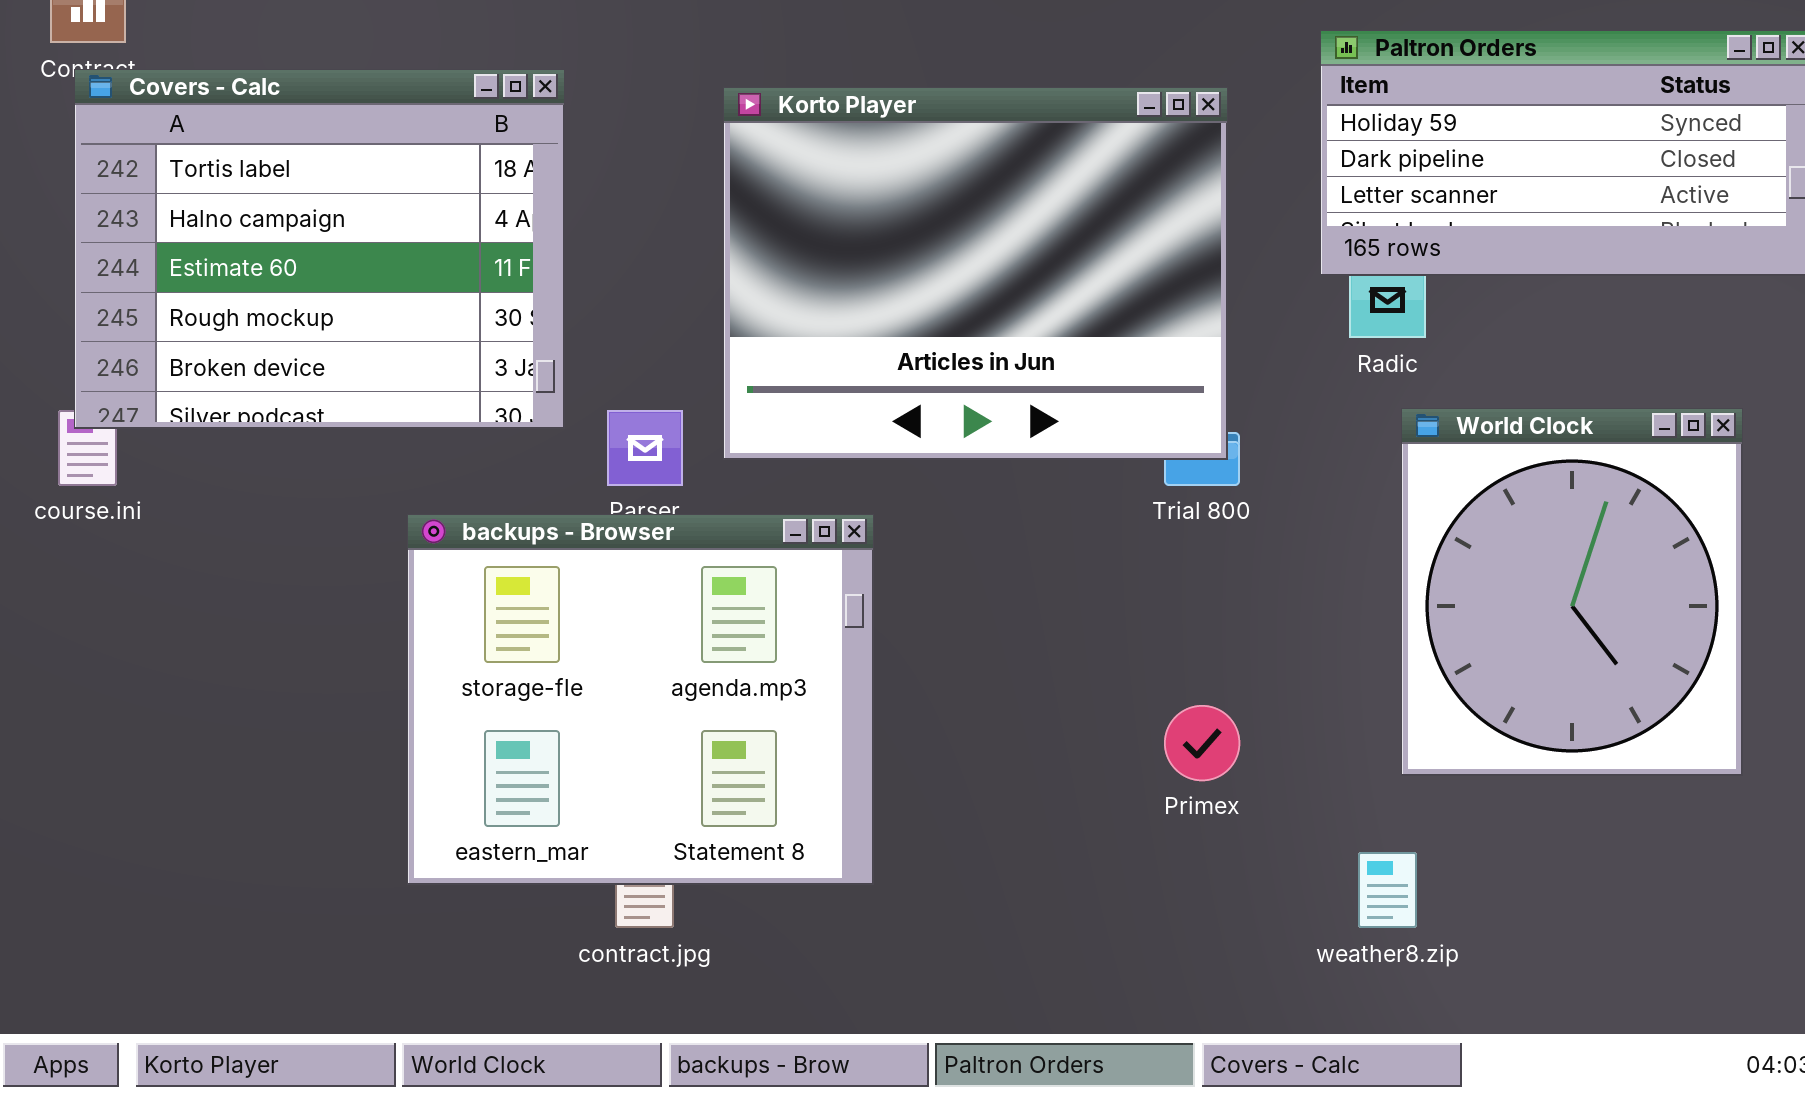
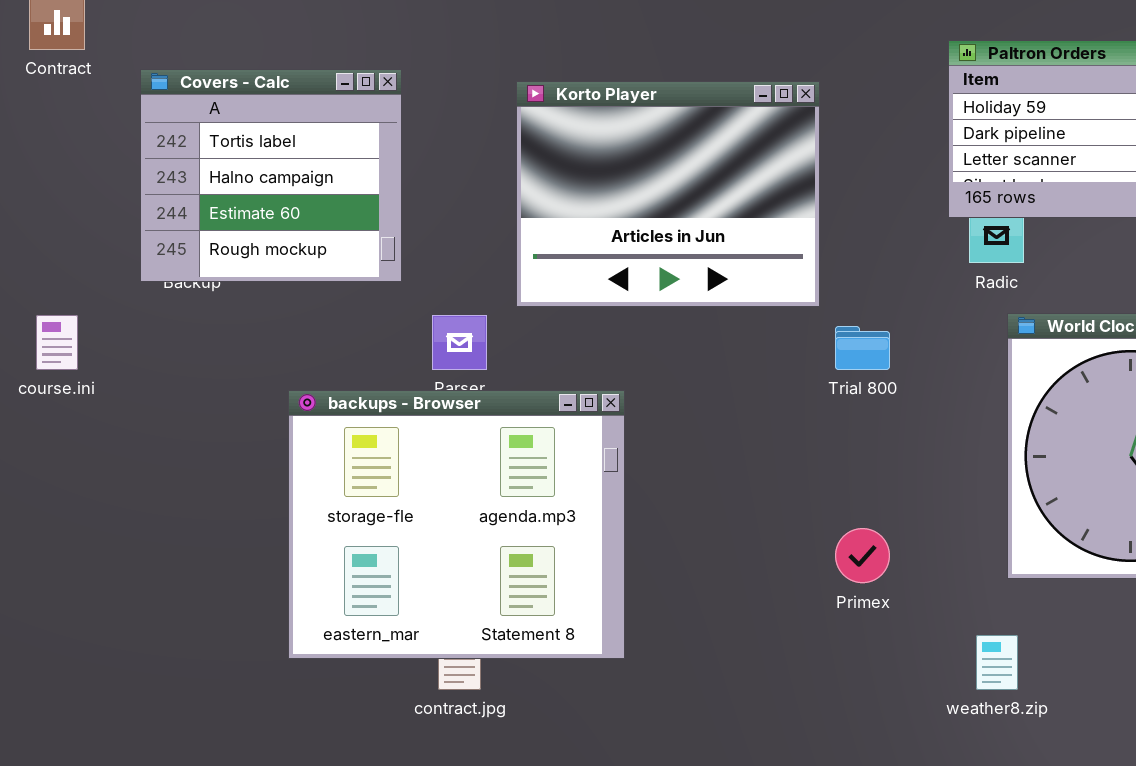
Covers - Calc: [74,69,565,429] -> [140,69,402,282], resized
Korto Player: [723,87,1228,460] -> [516,81,820,307], resized

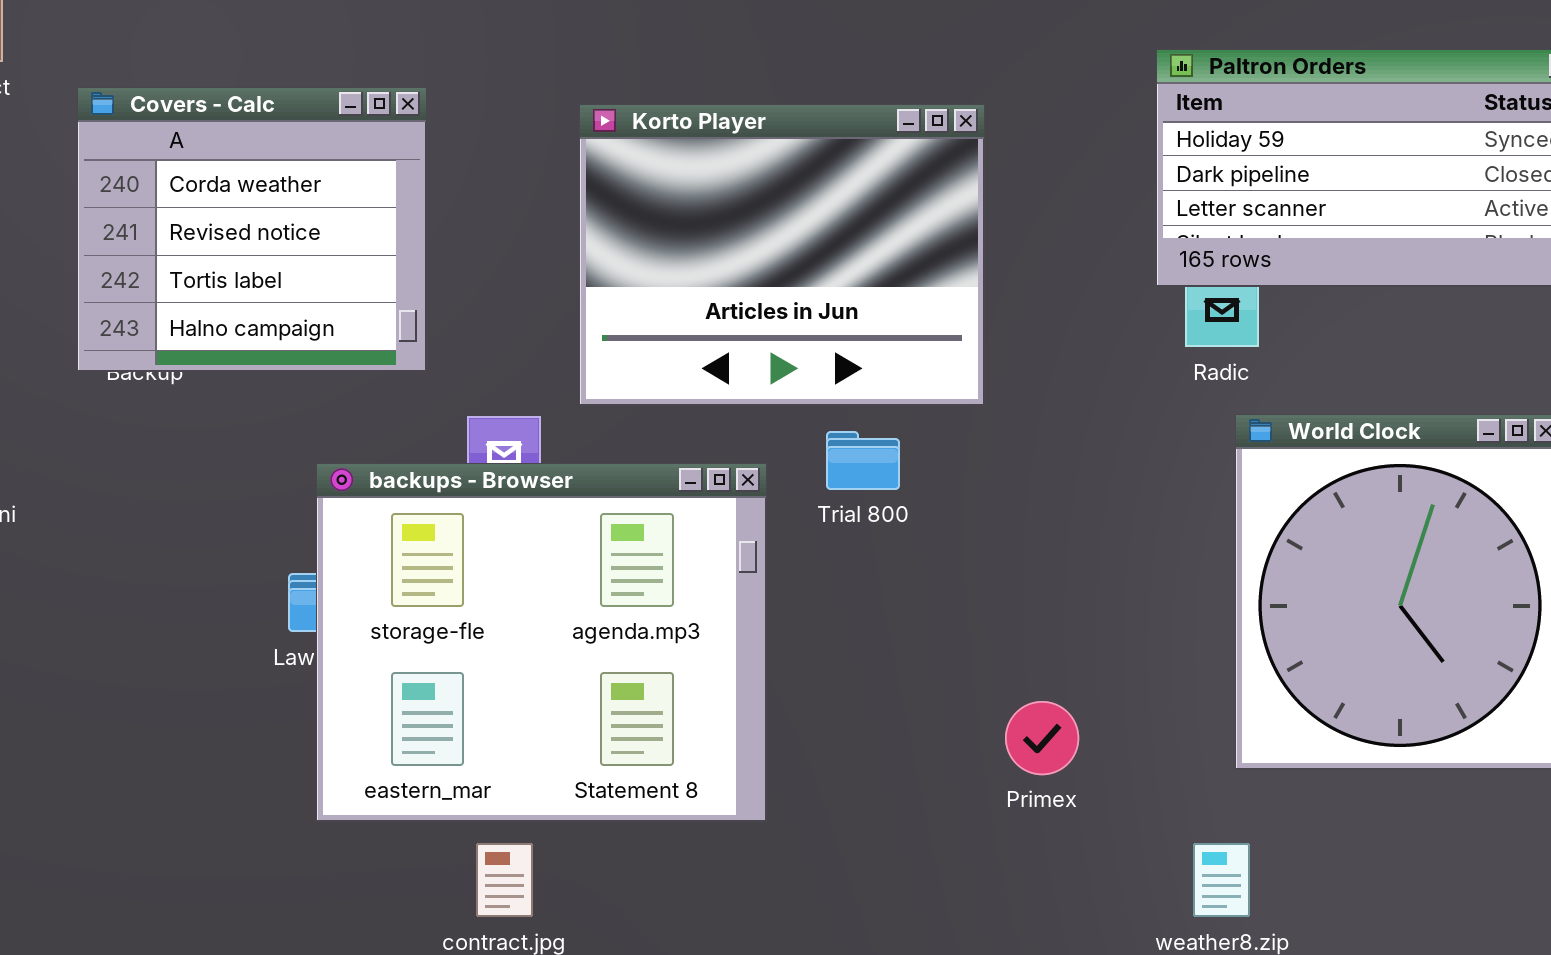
Covers - Calc: [140,69,402,282] -> [77,87,427,372], scrolled up 2 rows
Trial 800: [835,326,890,370] -> [826,431,900,490], moved
backups - Browser: [288,390,625,659] -> [316,463,767,822], moved

